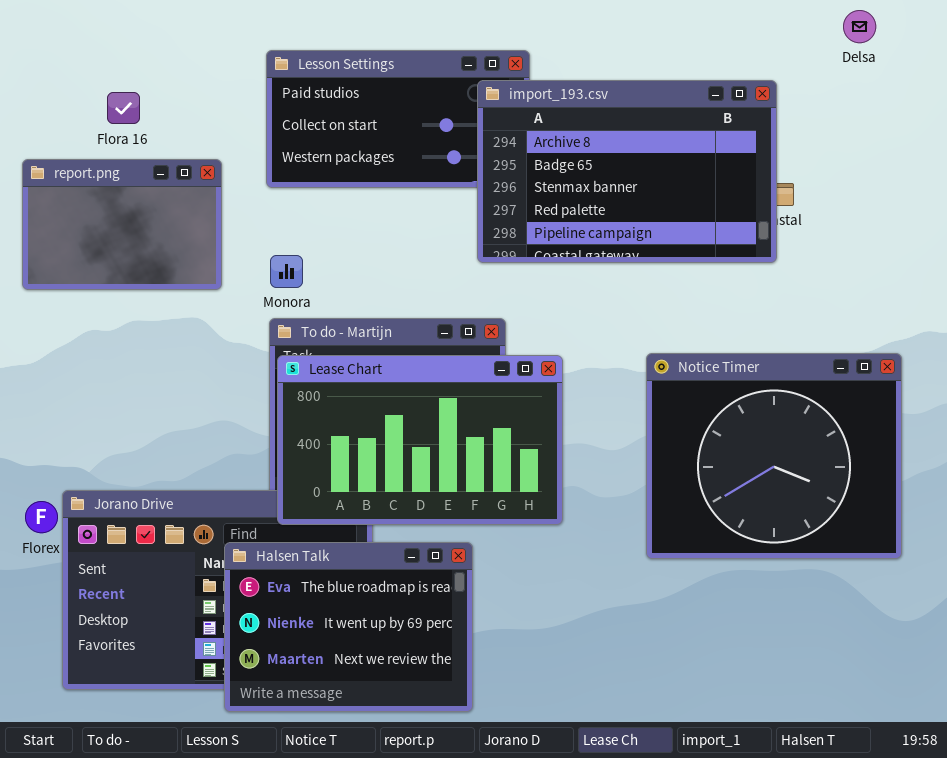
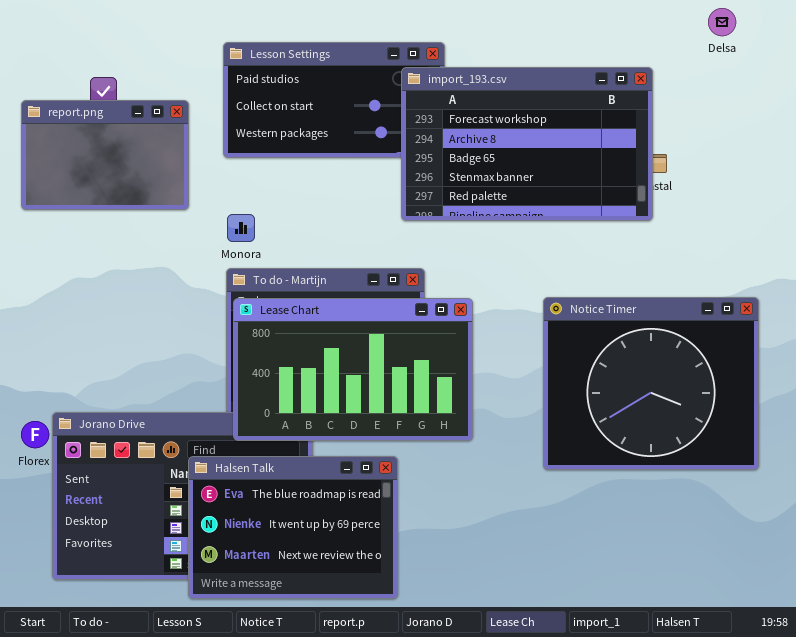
import_193.csv: [477,80,777,263] -> [401,67,653,221], scrolled up 1 row
report.png: [22,159,222,290] -> [21,100,189,210], moved

